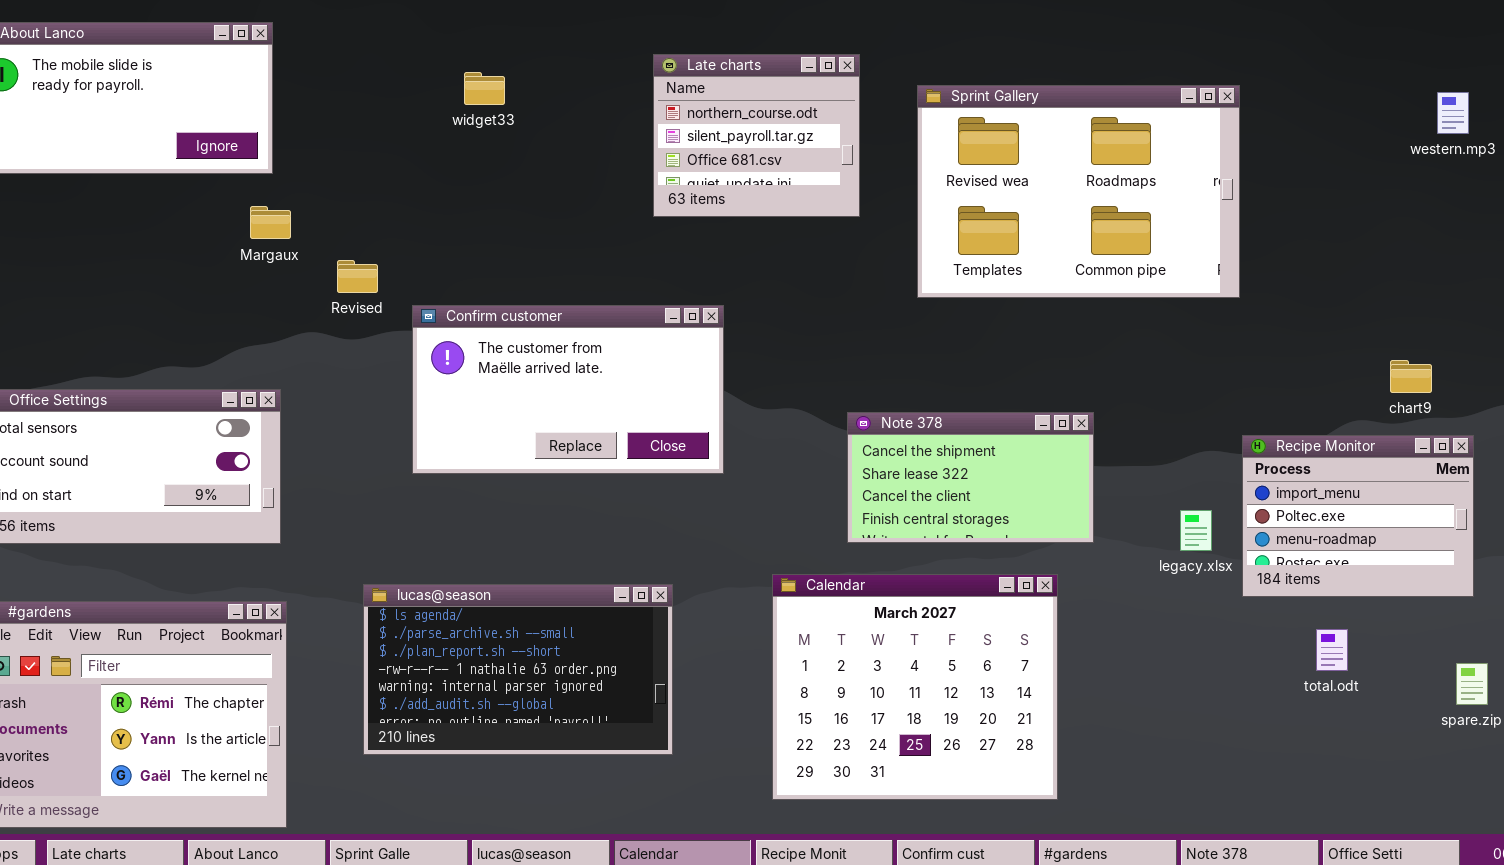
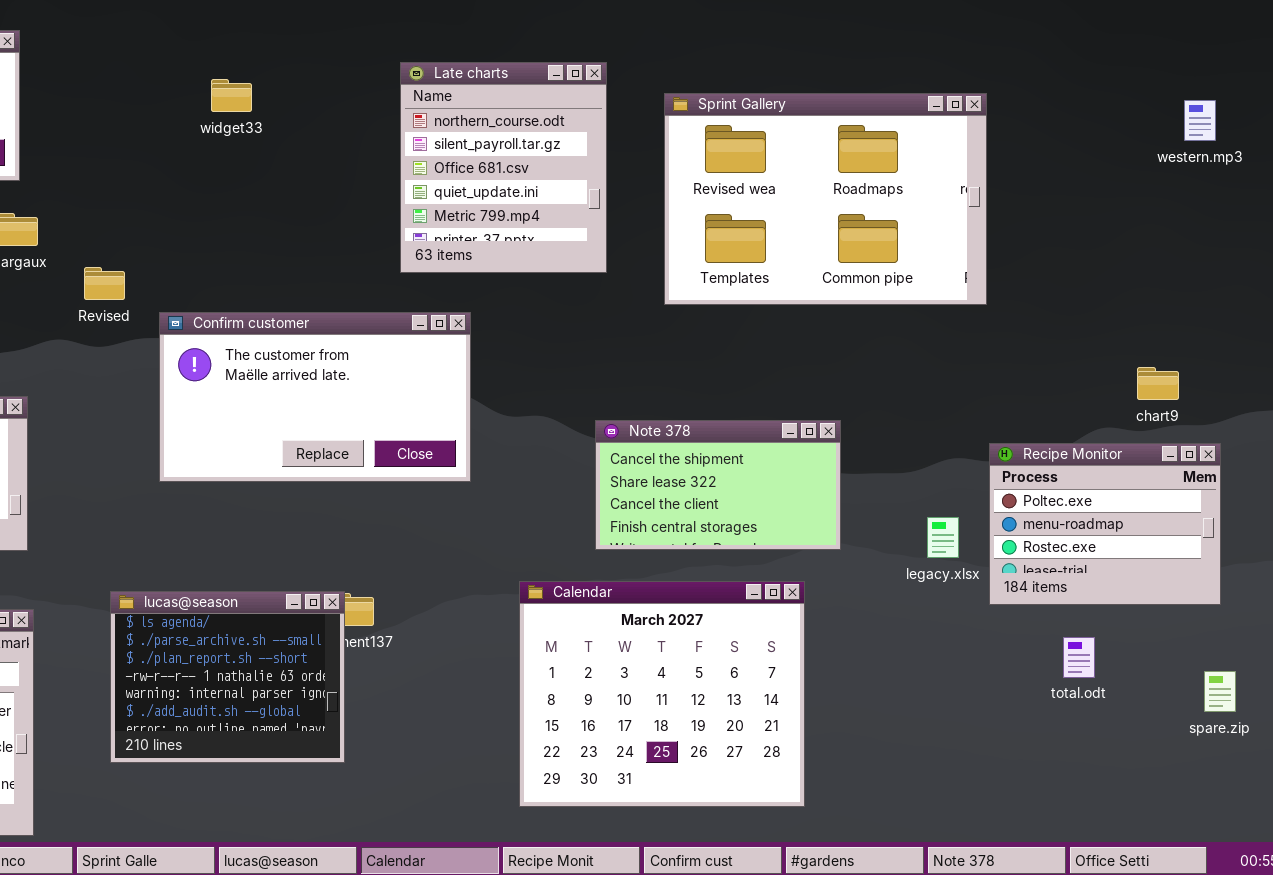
Late charts: [653,54,860,217] -> [400,62,607,273], resized
Recipe Monitor: [1242,435,1474,597] -> [989,443,1221,605], scrolled down 1 row
lucas@season: [363,584,673,755] -> [110,591,345,763], resized

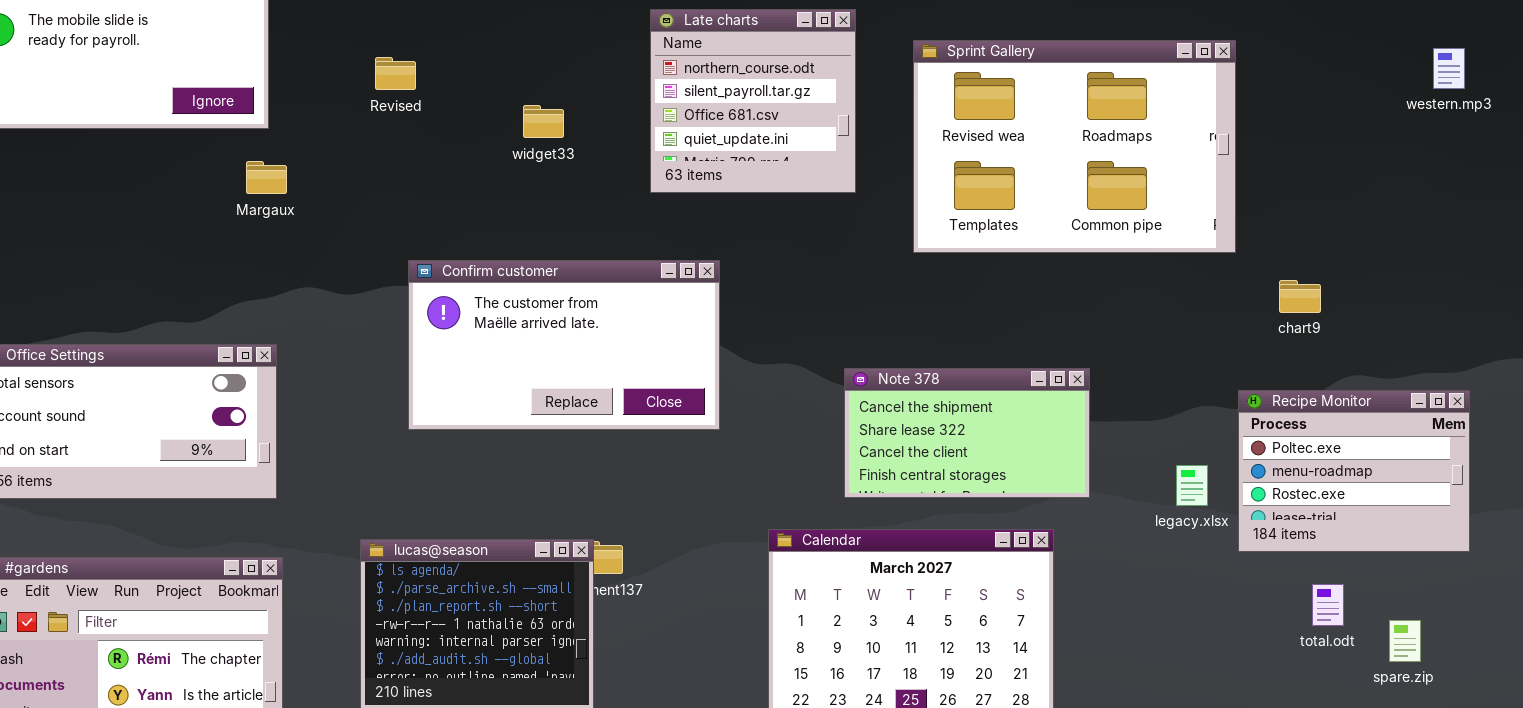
Late charts: [400,62,607,273] -> [650,9,856,193], resized
widget33: [211,79,252,112] -> [523,105,564,138], moved
Revised: [84,267,125,300] -> [375,57,416,90], moved
chart9: [1137,367,1179,400] -> [1279,280,1321,313], moved
spare.zip: [1204,671,1236,712] -> [1389,620,1421,662], moved

